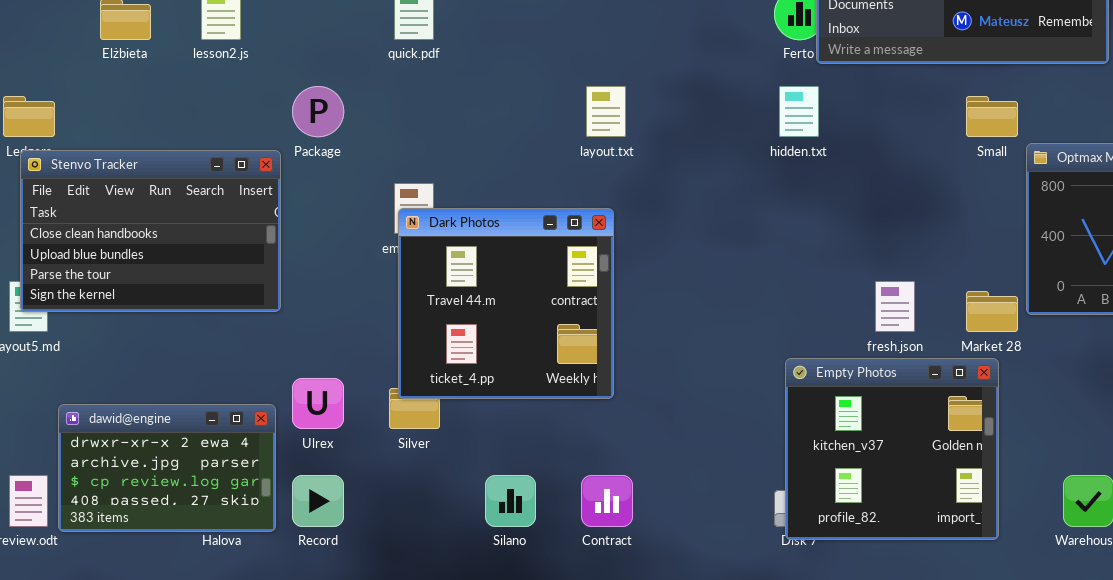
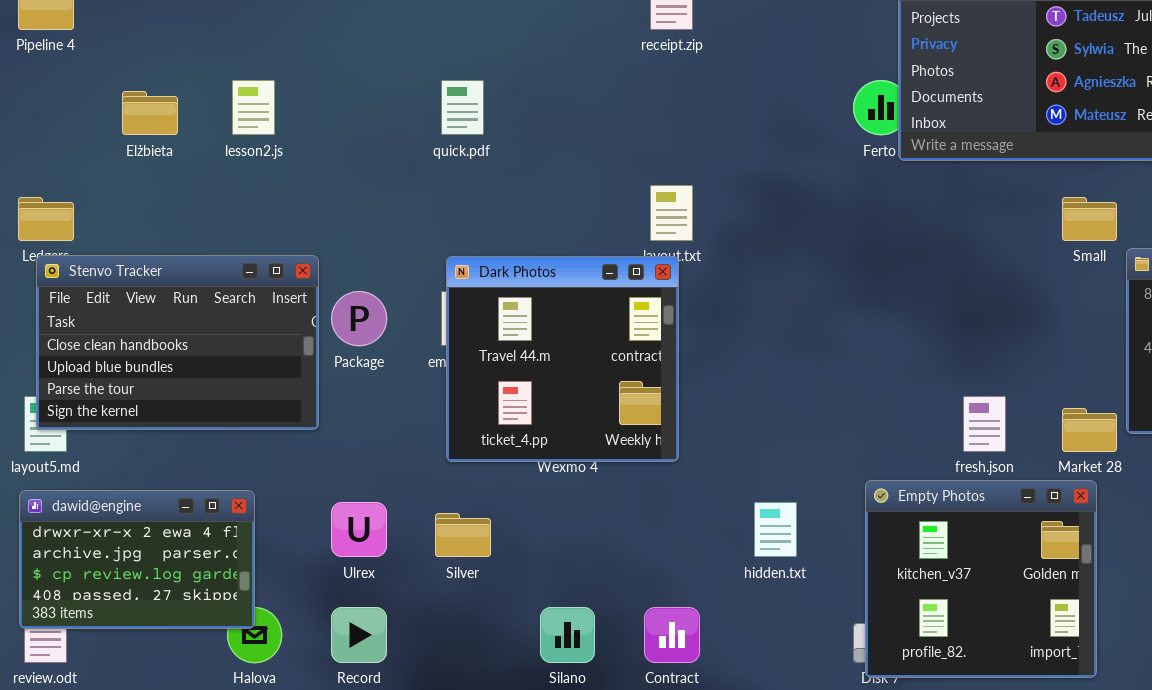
Package: [292,86,344,137] -> [331,291,387,346], moved
hidden.txt: [779,86,819,137] -> [754,502,797,557], moved
Dark Photos: [398,208,614,399] -> [446,256,679,462], moved
dawid@engine: [58,404,276,532] -> [19,490,255,629], moved

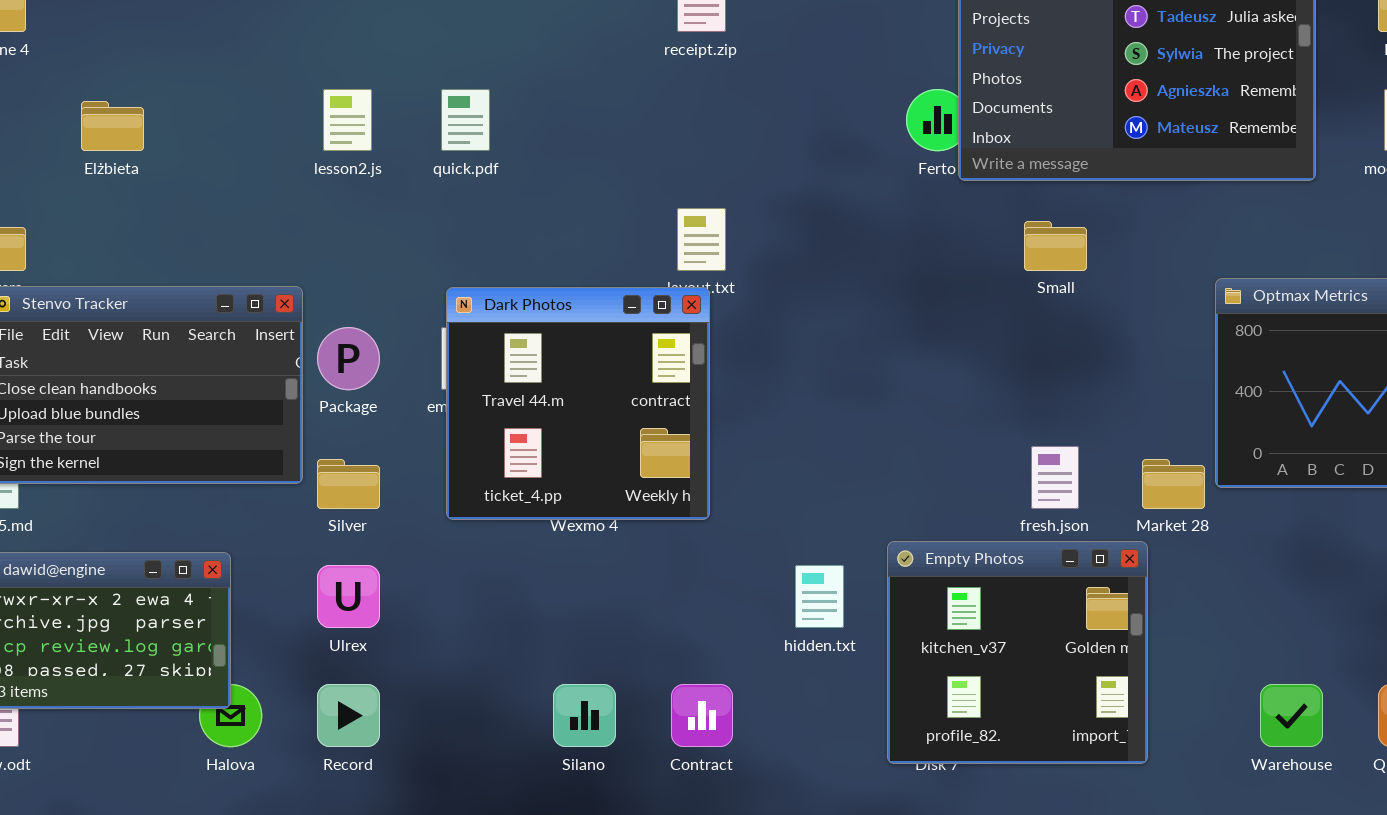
lesson2.js: [232,80,275,135] -> [323,89,372,151], moved
Small: [1062,197,1117,241] -> [1024,221,1087,271], moved
Empty Photos: [865,480,1097,678] -> [887,541,1148,764], moved
Silver: [435,513,491,557] -> [317,459,380,509], moved

